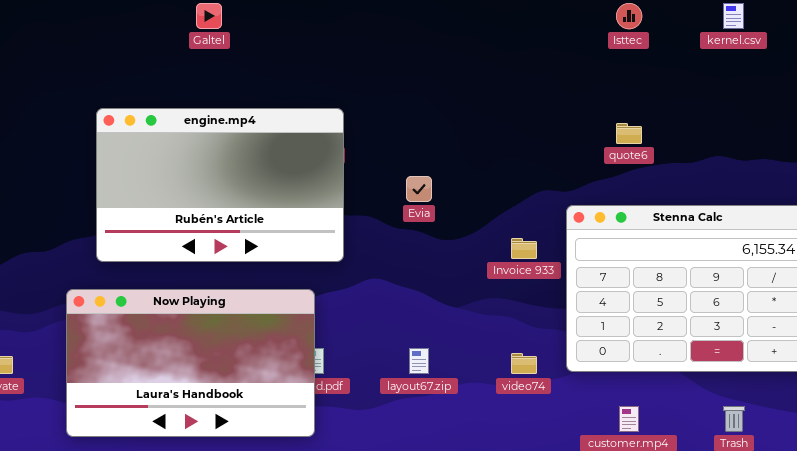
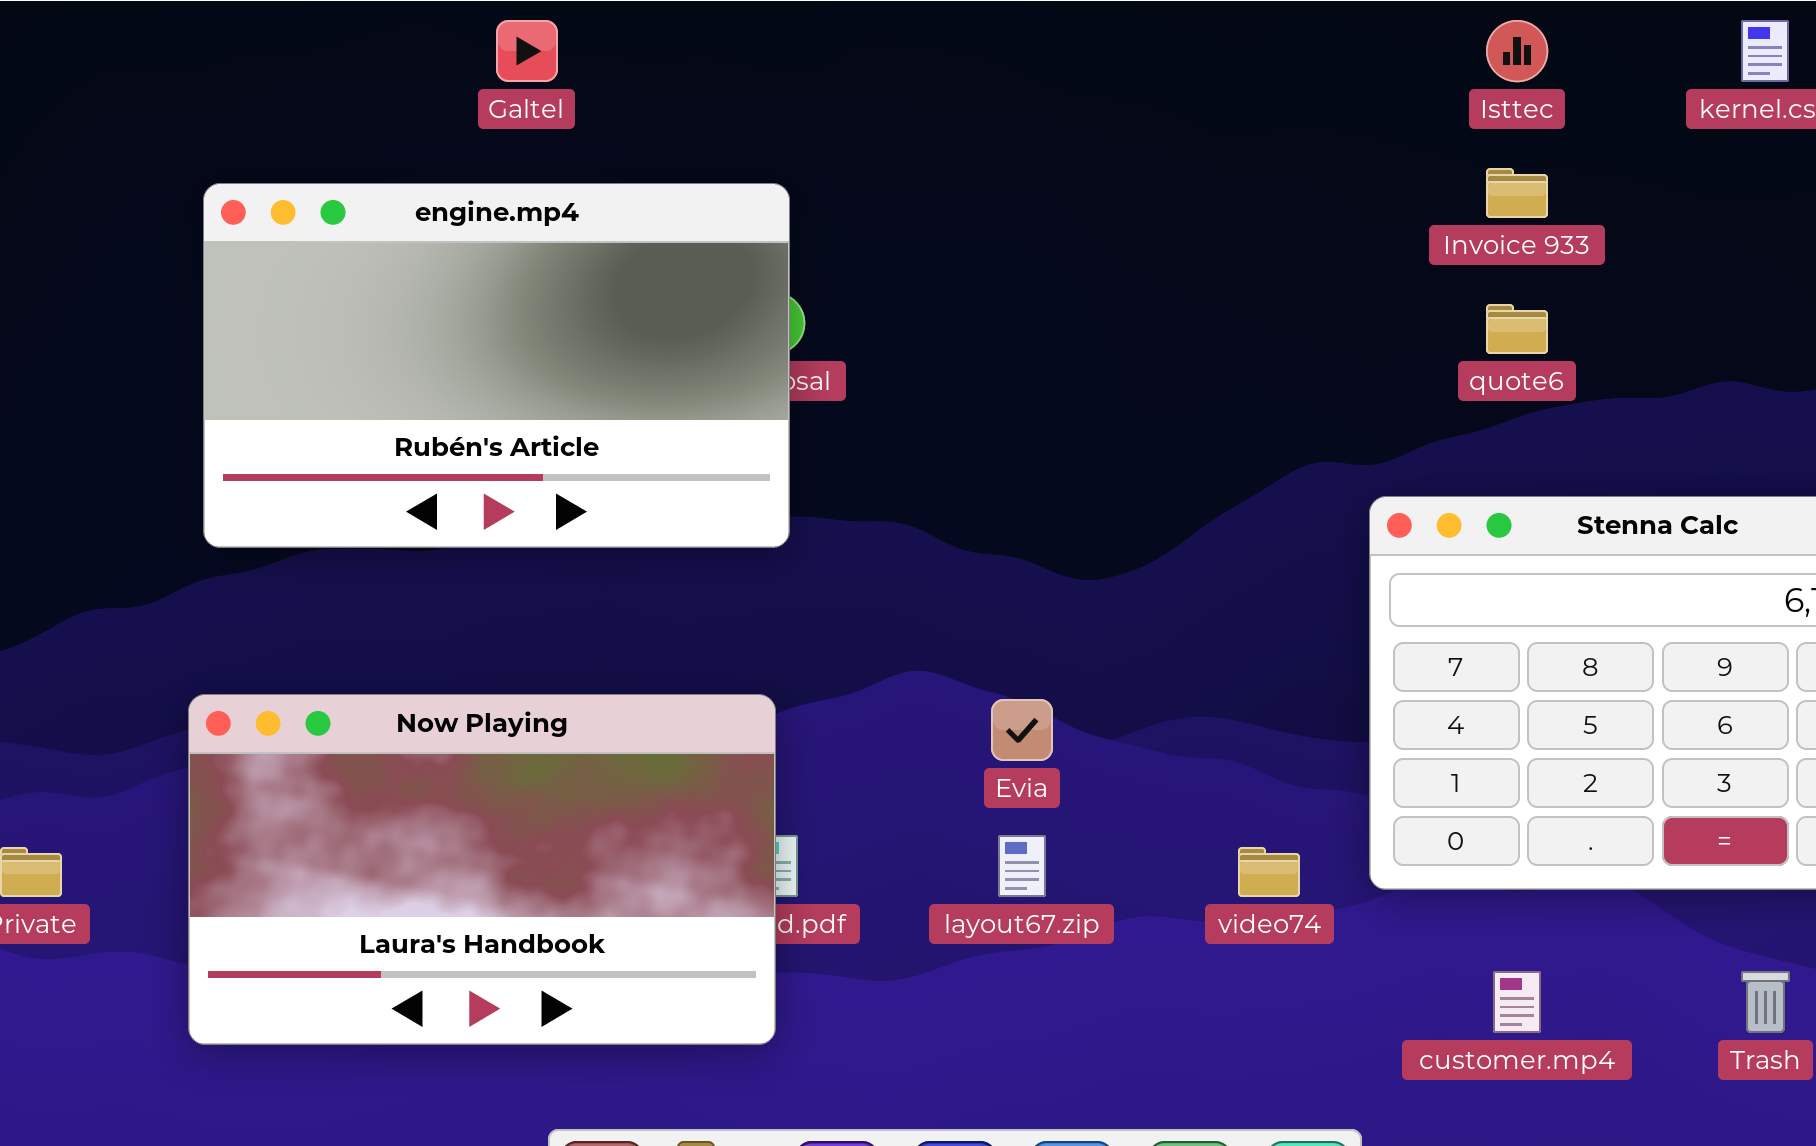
engine.mp4: [96,108,344,262] -> [203,183,790,548], moved
Evia: [406,176,432,202] -> [991,699,1053,761], moved
Invoice 933: [511,238,537,259] -> [1486,168,1548,218], moved

